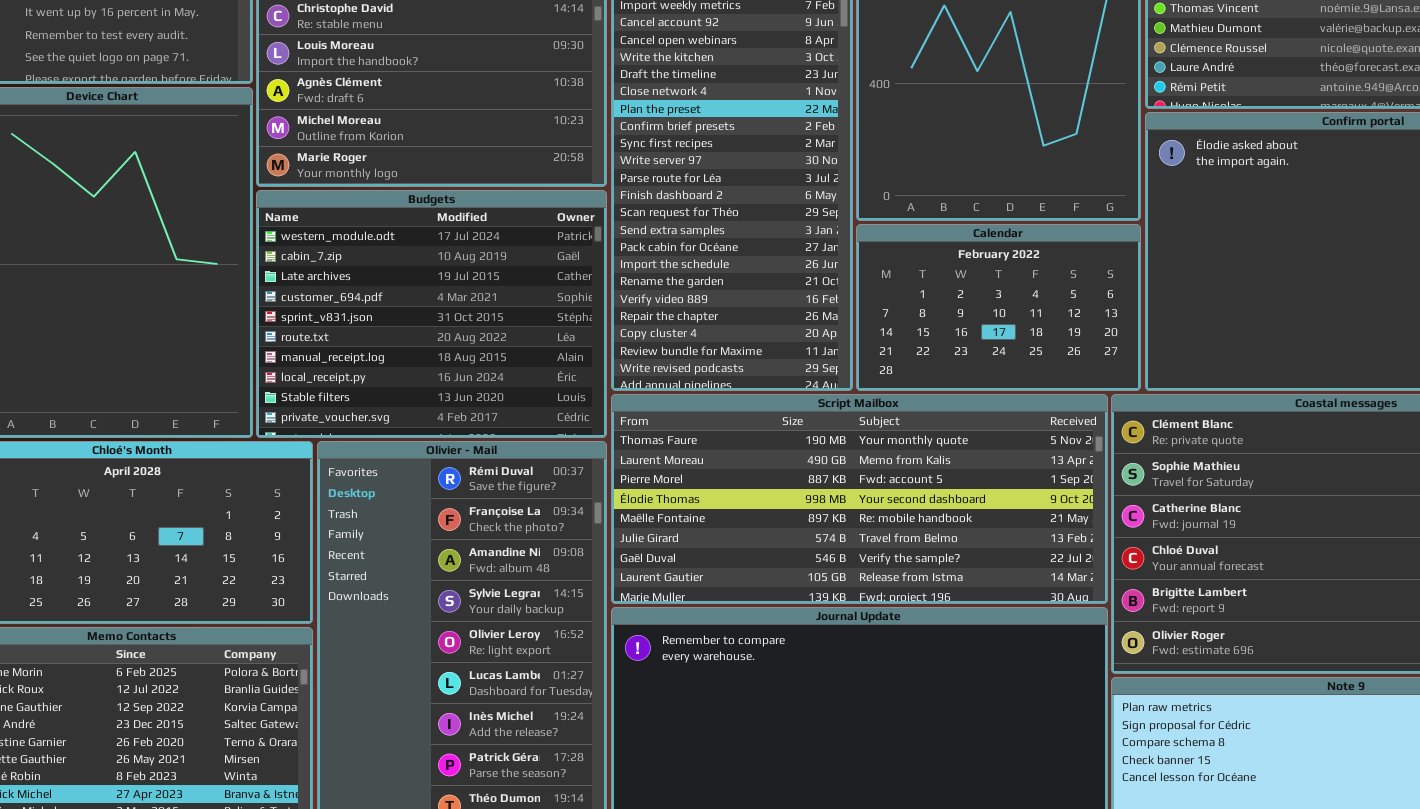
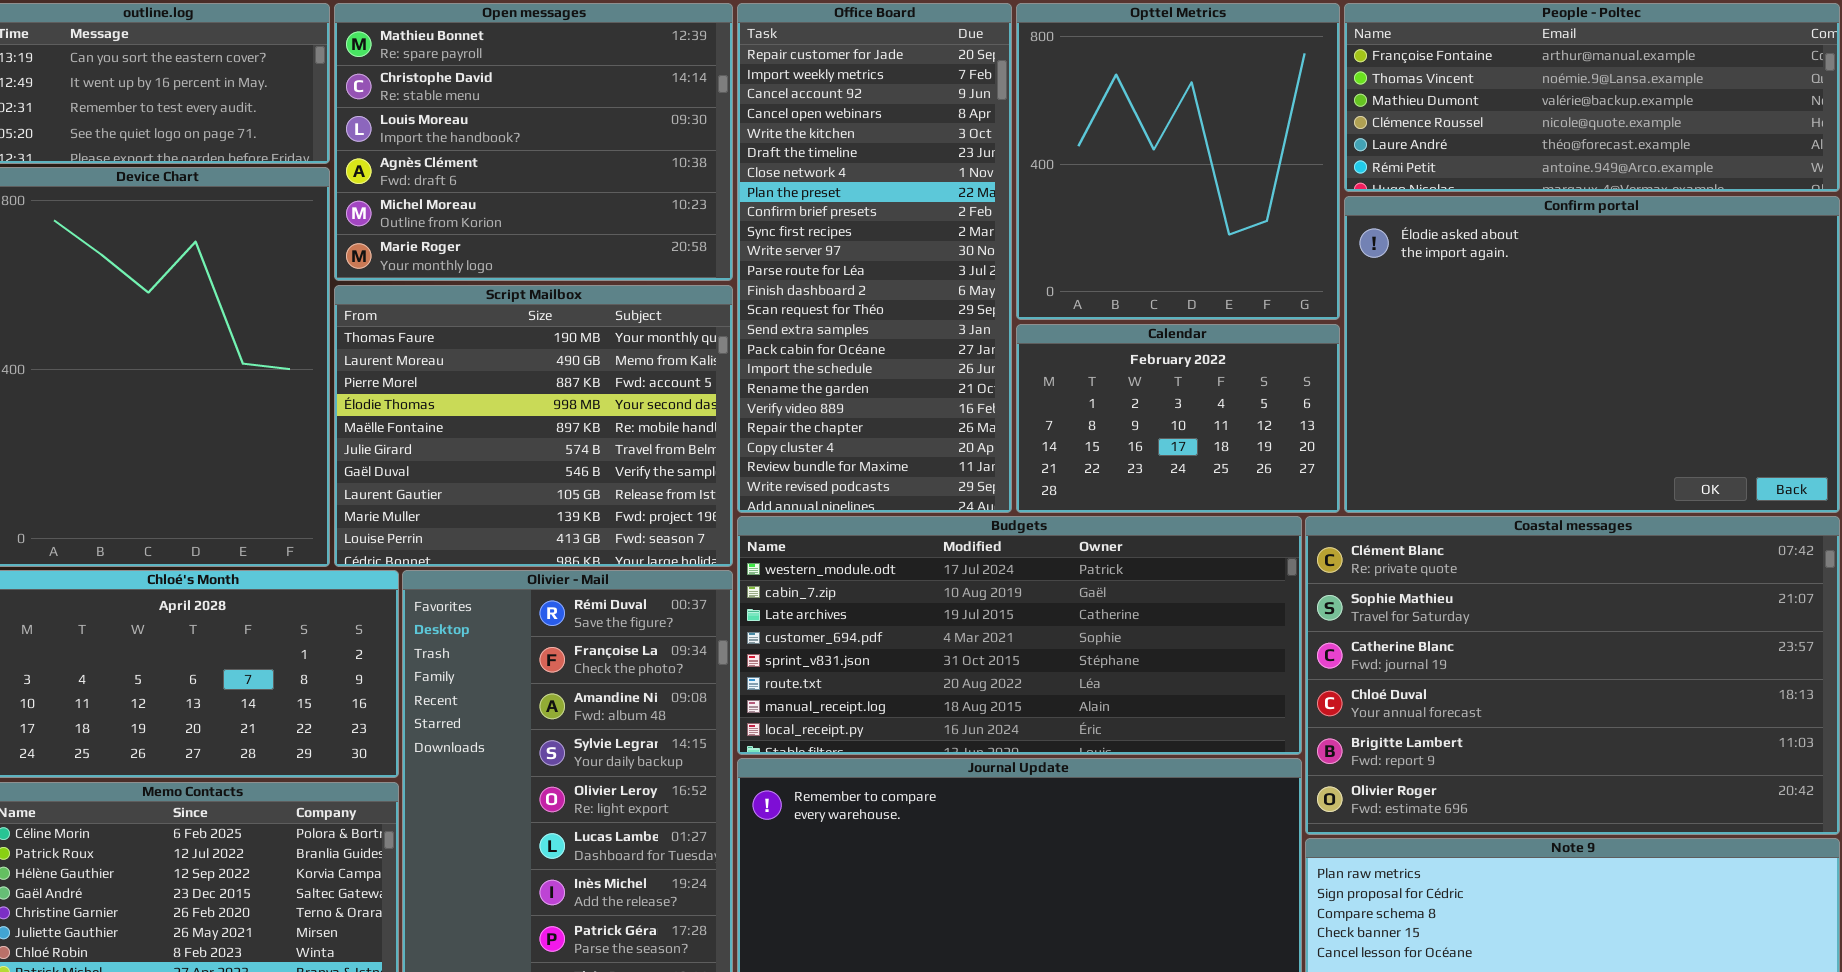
Budgets: [256,190,607,438] -> [737,516,1302,755], moved, resized
Script Mailbox: [611,394,1108,604] -> [334,285,733,567], moved, resized

